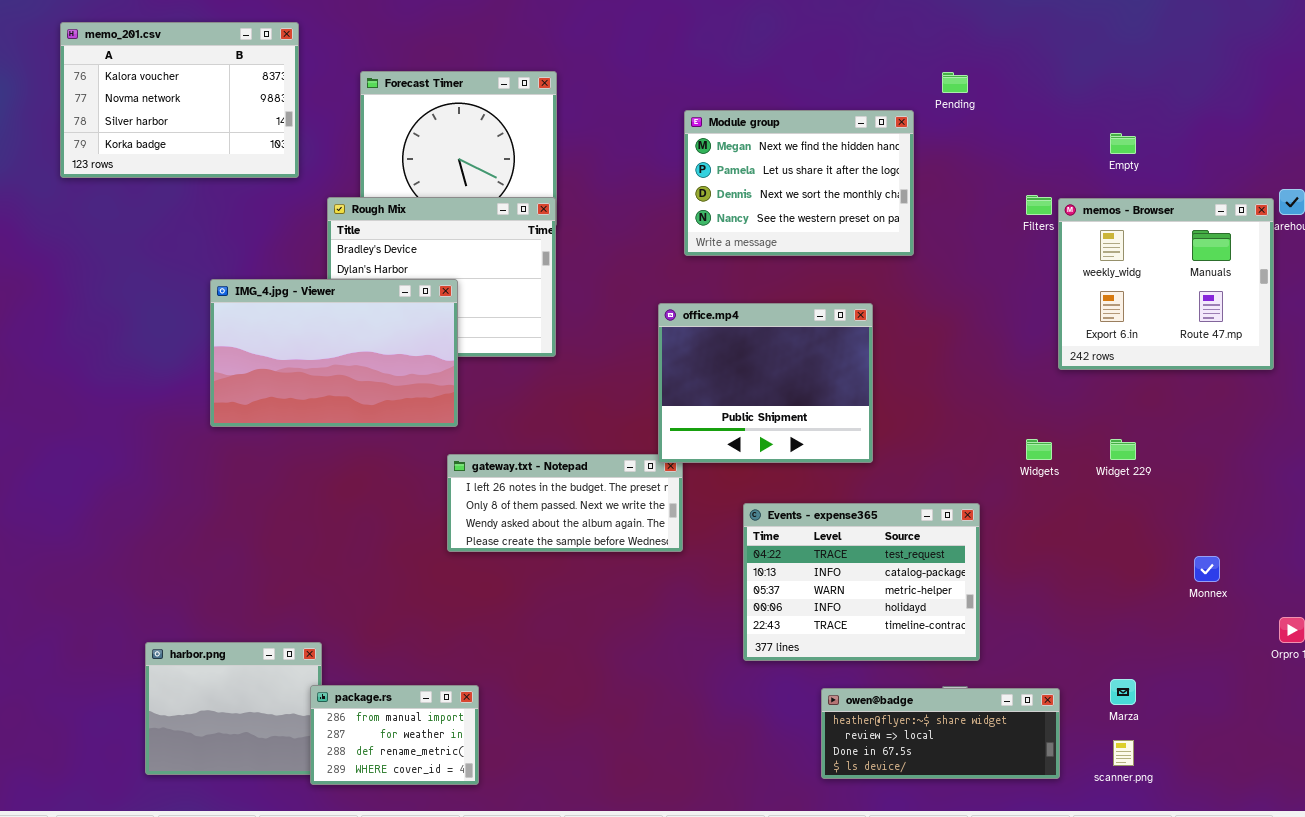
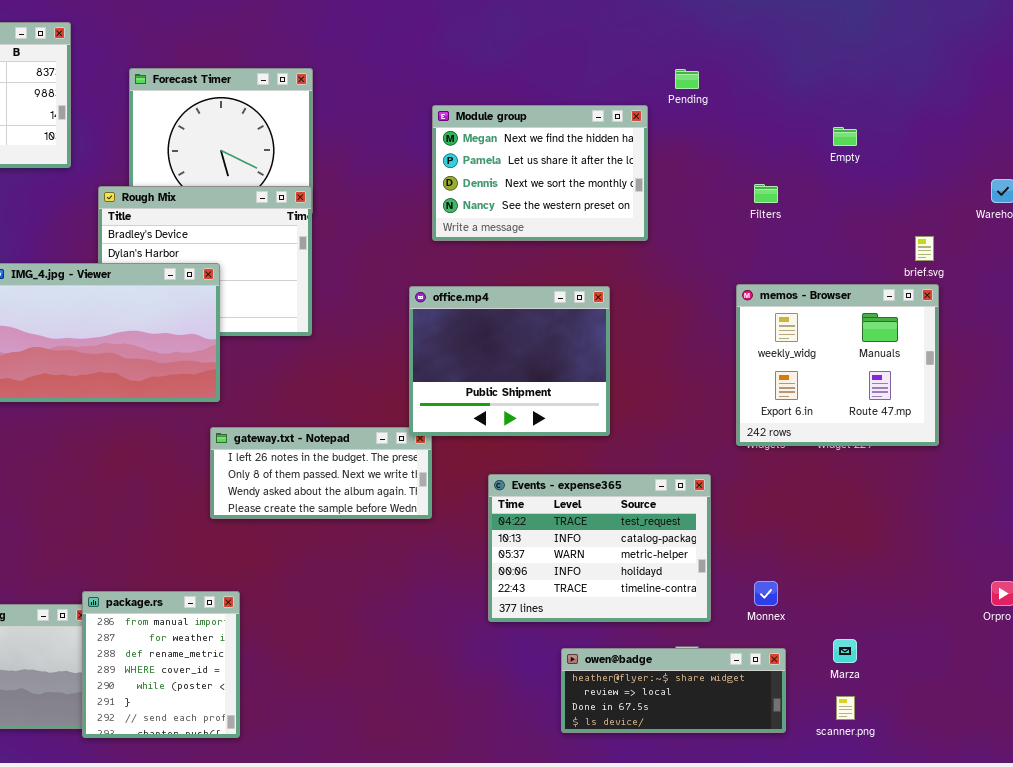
memos - Browser: [1058,198,1274,370] -> [736,284,939,446], moved
Monnex: [1194,556,1220,582] -> [754,581,778,606], moved
package.rs: [310,685,479,785] -> [82,591,240,738], resized

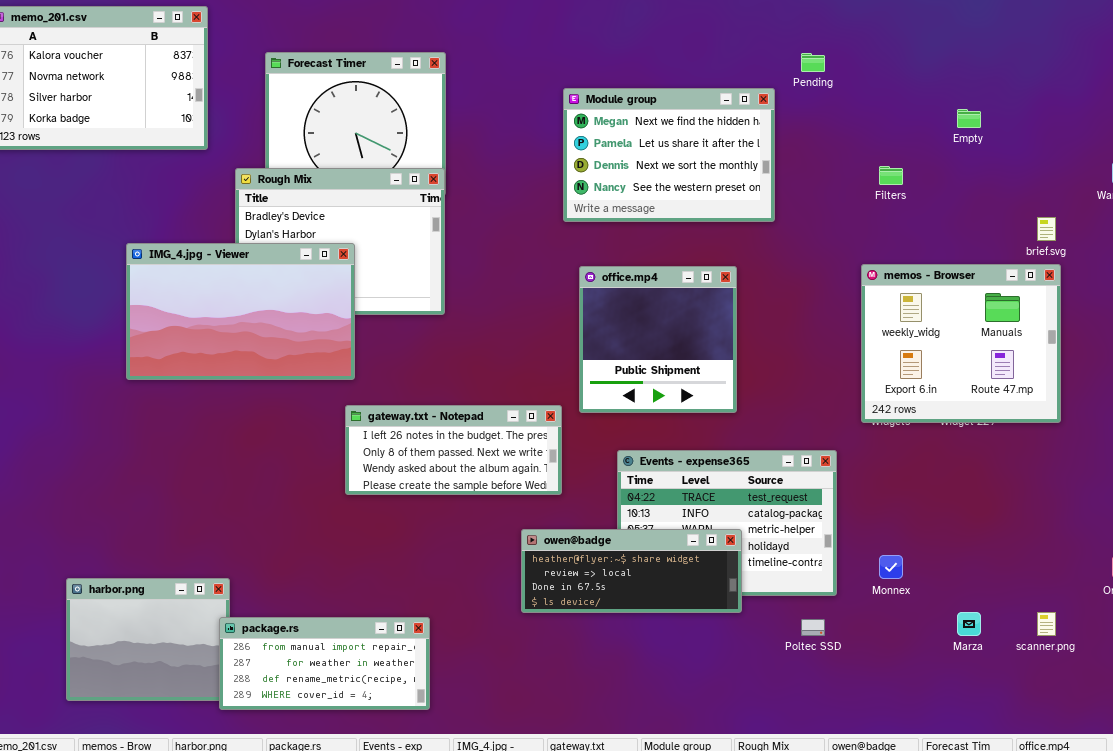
office.mp4: [409,286,610,436] -> [579,266,737,413], resized
package.rs: [82,591,240,738] -> [219,617,430,710], resized
owen@badge: [561,648,786,733] -> [521,529,742,613], moved
scanner.png: [836,696,855,720] -> [1037,612,1056,636], moved

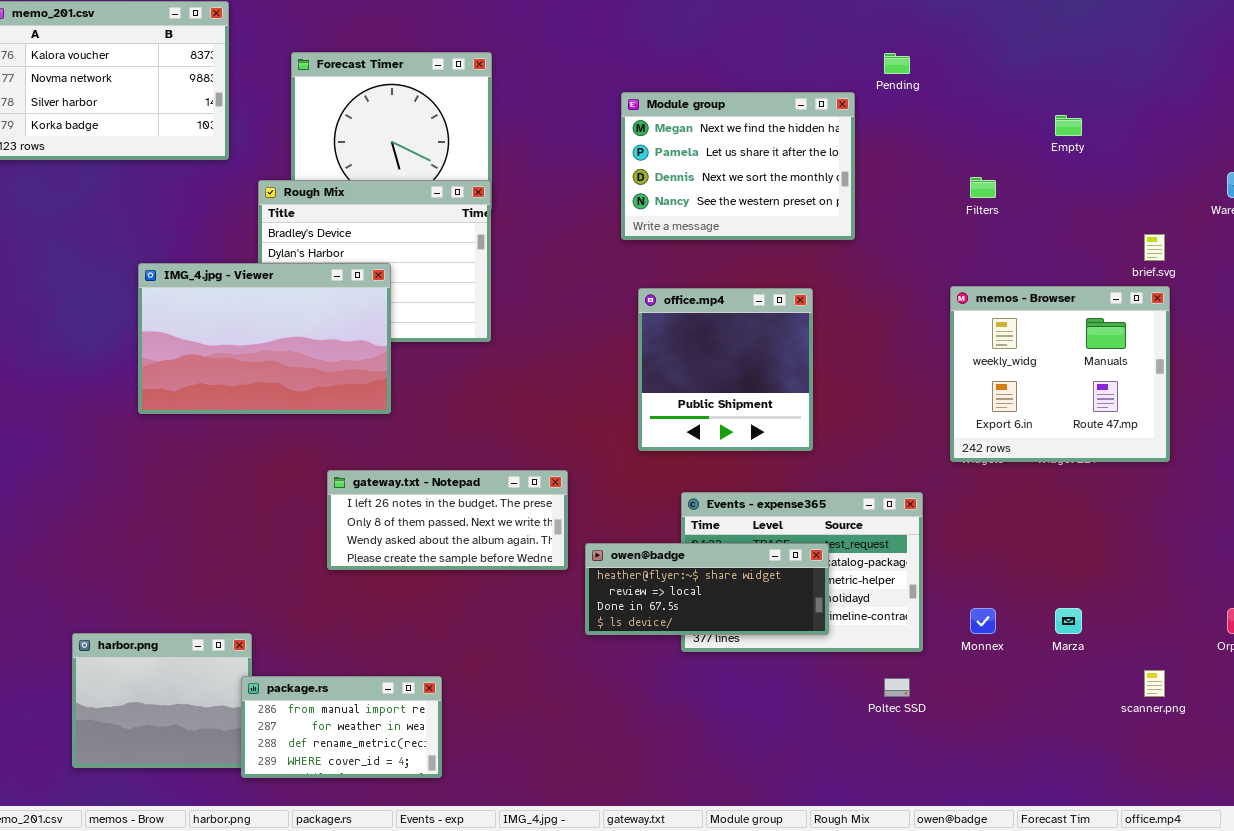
gateway.txt - Notepad: [345,405,562,495] -> [327,470,568,570], moved
owen@badge: [521,529,742,613] -> [585,543,829,635], moved
Marza: [957,612,981,636] -> [1055,608,1082,634], moved
package.rs: [219,617,430,710] -> [241,676,442,778], resized

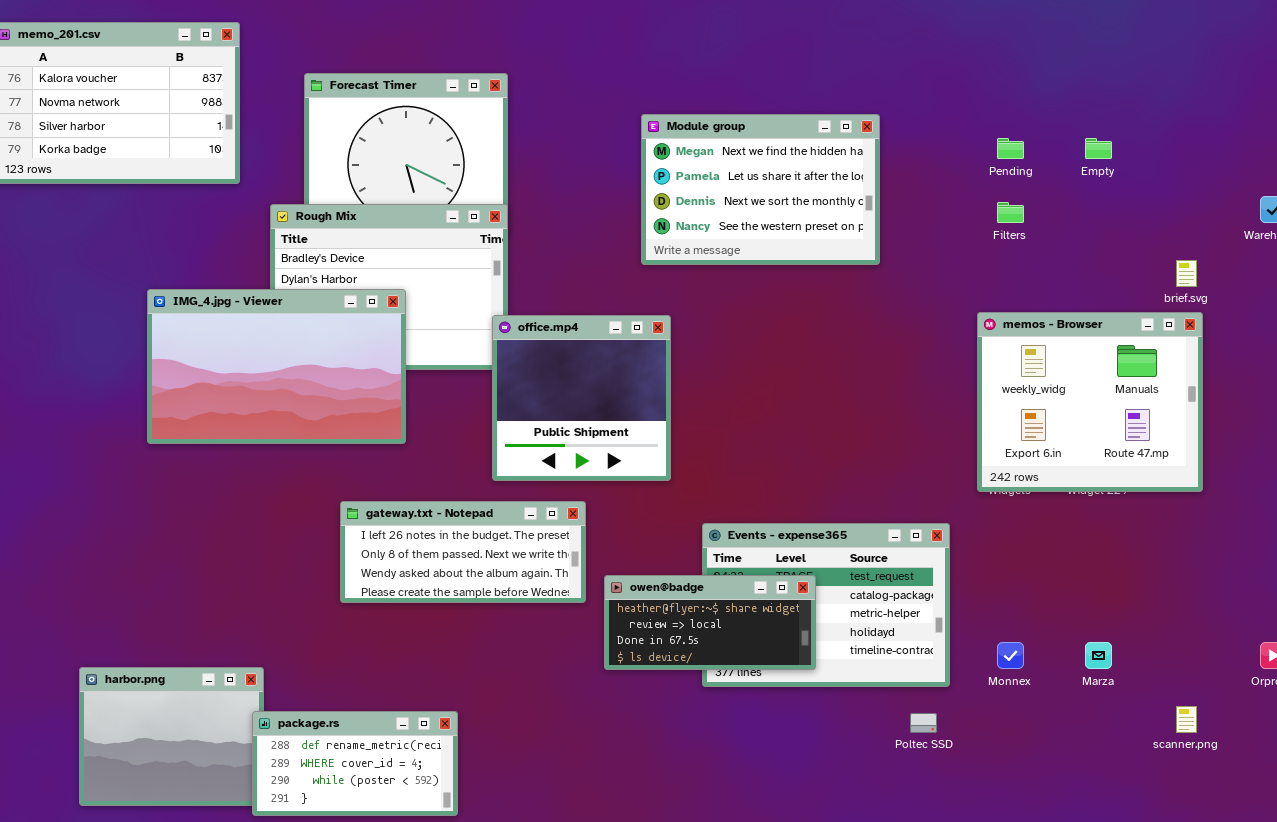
Pending: [884,53,910,74] -> [997,138,1024,159], moved
office.mp4: [638,288,813,451] -> [492,315,671,481], moved
owen@badge: [585,543,829,635] -> [604,575,816,670], resized
package.rs: [241,676,442,778] -> [252,711,458,816], scrolled down 2 rows

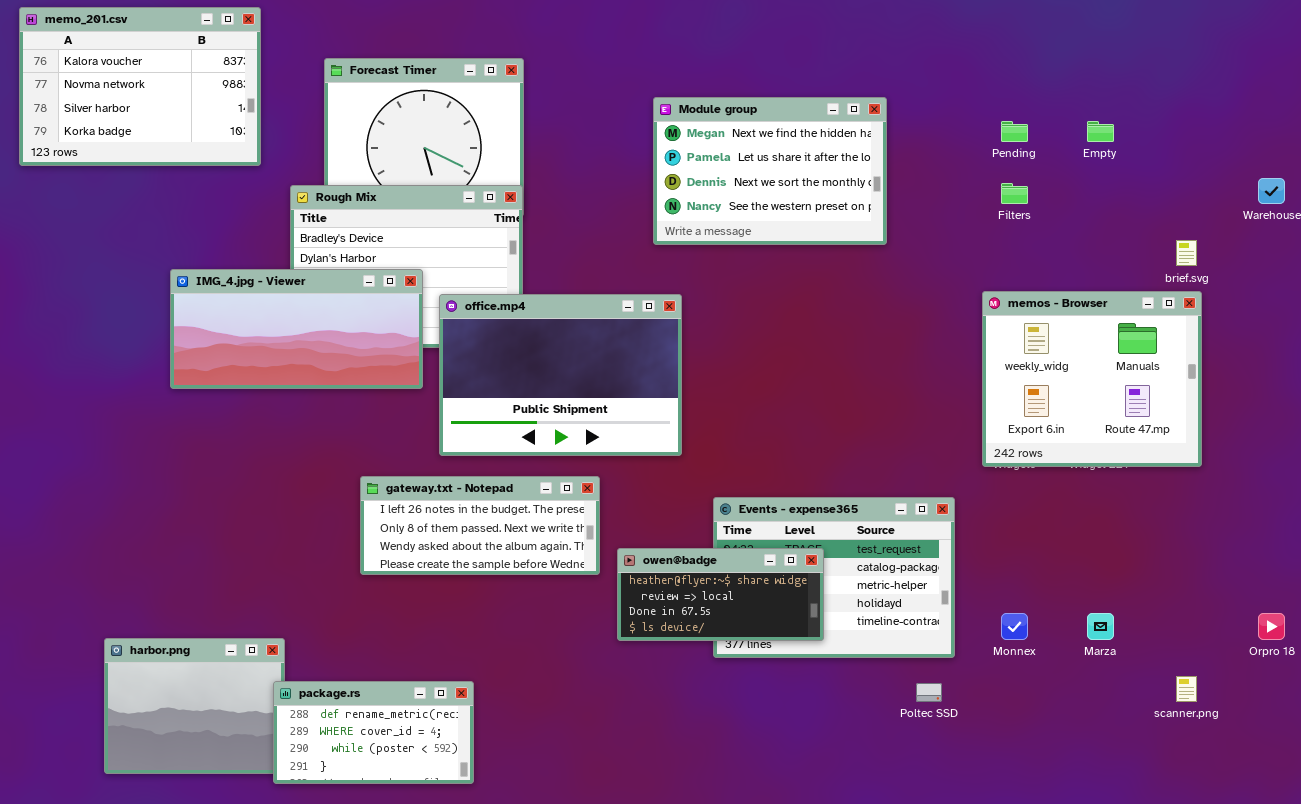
IMG_4.jpg - Viewer: [147,289,406,444] -> [170,269,423,389], resized
office.mp4: [492,315,671,481] -> [439,294,682,456], resized

